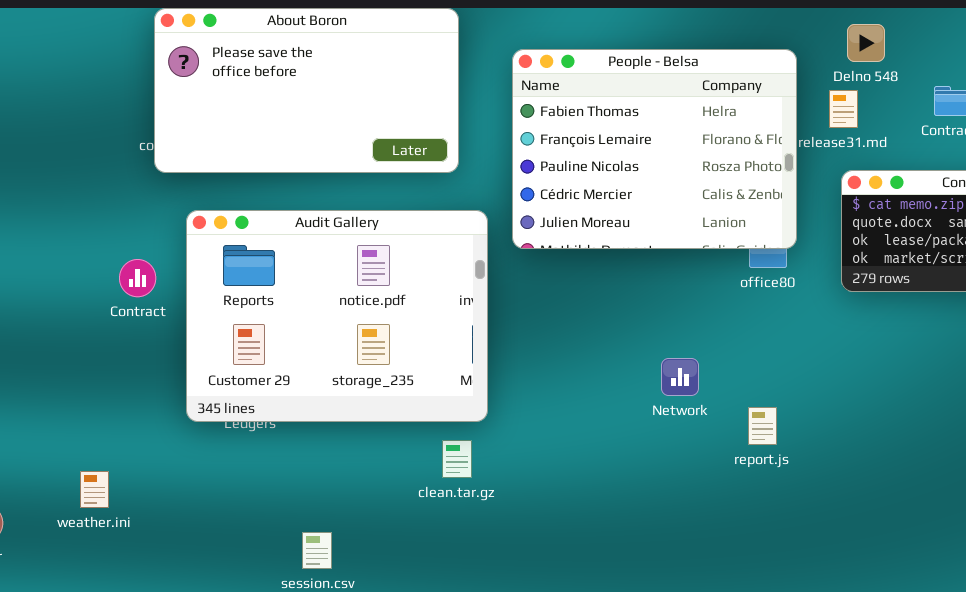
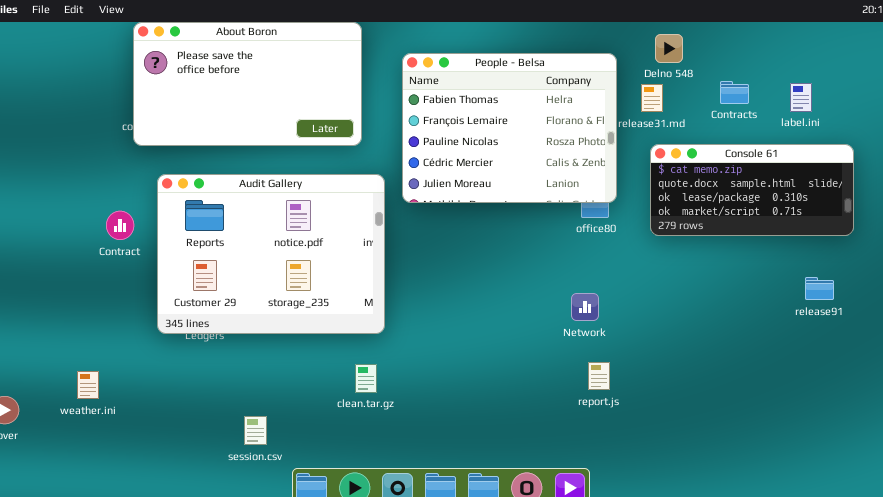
Network: [661,358,699,396] -> [571,293,599,321], moved
report.js: [748,407,777,445] -> [588,362,610,390], moved
clean.tar.gz: [442,440,472,478] -> [355,364,377,393], moved

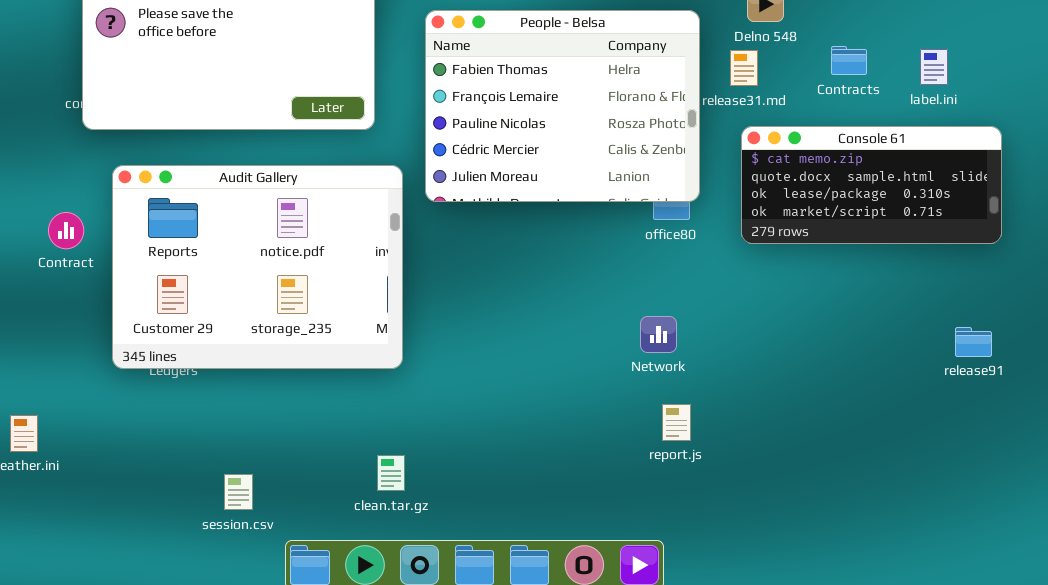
release91: [805,277,834,300] -> [955,327,992,357], moved
clean.tar.gz: [355,364,377,393] -> [377,455,405,491], moved

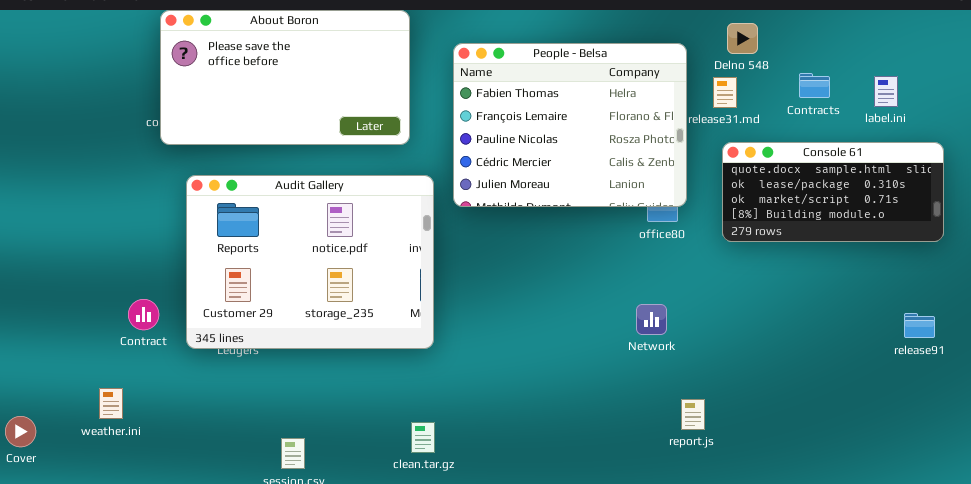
Console 61: [741,126,1002,244] -> [722,142,944,242], scrolled down 1 row
Contract: [48,212,84,249] -> [128,299,159,330], moved
report.js: [662,404,691,441] -> [681,399,705,430], moved

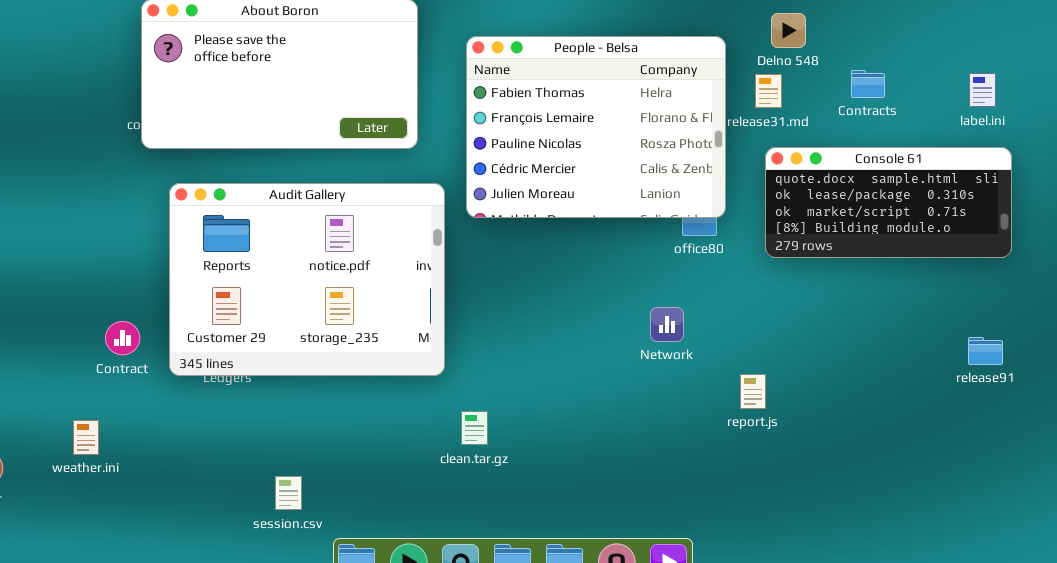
label.ini: [874,76,898,107] -> [969,73,996,107], moved
Network: [636,304,667,335] -> [650,307,684,342], moved
report.js: [681,399,705,430] -> [740,374,766,409], moved
clean.tar.gz: [411,422,435,453] -> [461,411,488,445], moved

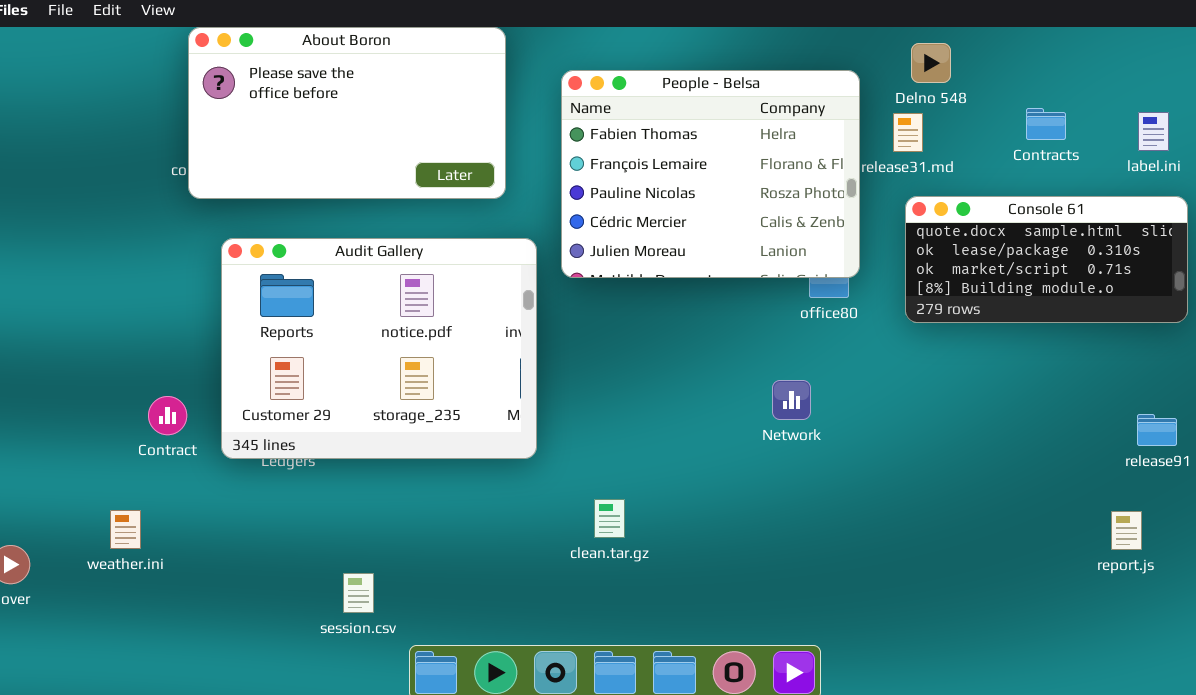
Contracts: [851,70,885,98] -> [1026,108,1066,140], moved
report.js: [740,374,766,409] -> [1111,511,1142,550], moved
clean.tar.gz: [461,411,488,445] -> [594,499,625,538], moved

